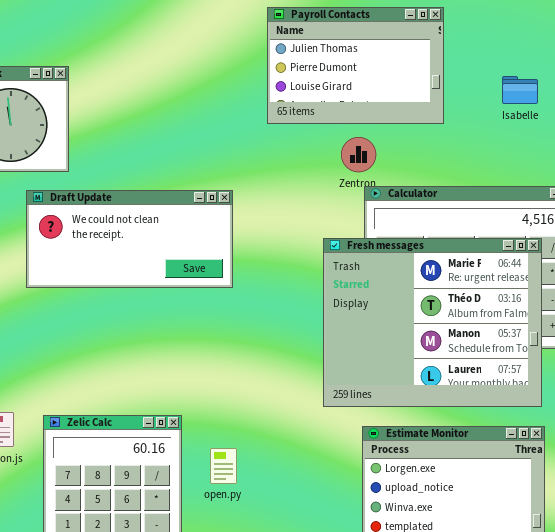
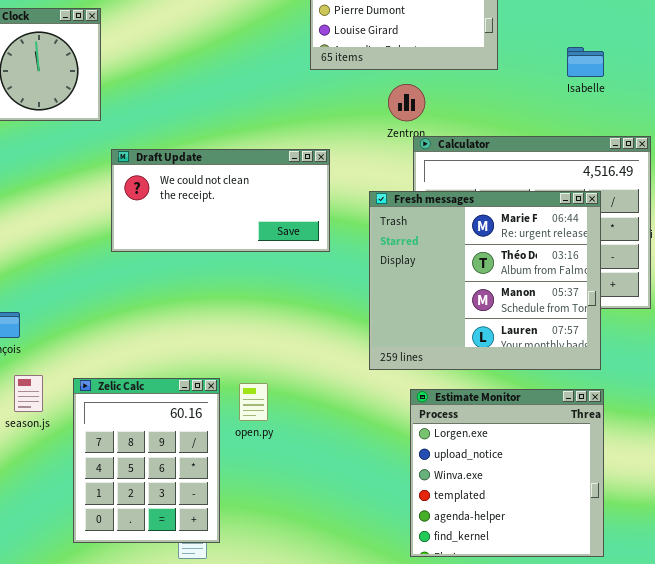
Isabelle: [502,76,538,104] -> [567,47,604,77], moved
Draft Update: [26,190,233,288] -> [111,149,330,252], moved
open.py: [210,448,237,484] -> [239,383,268,421], moved

